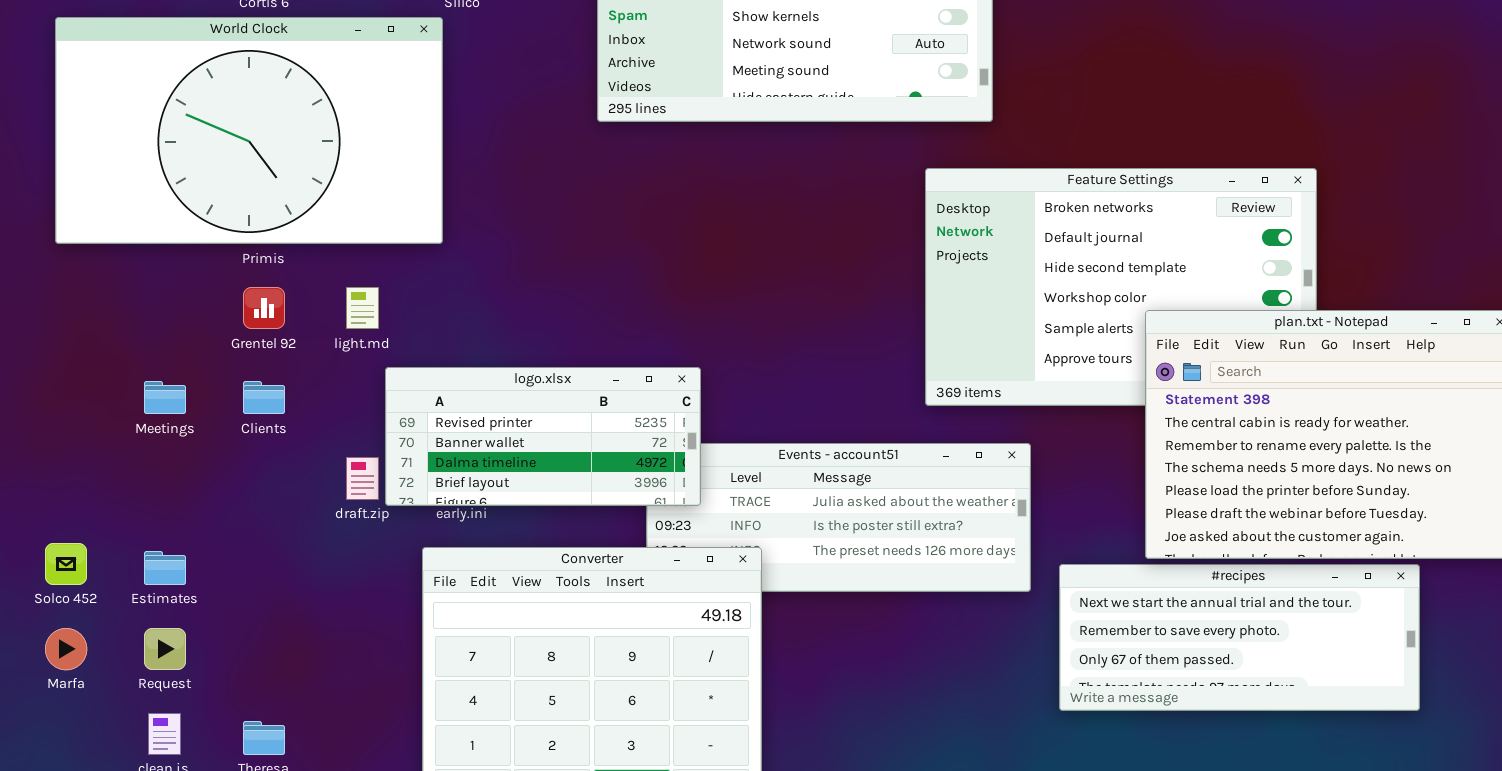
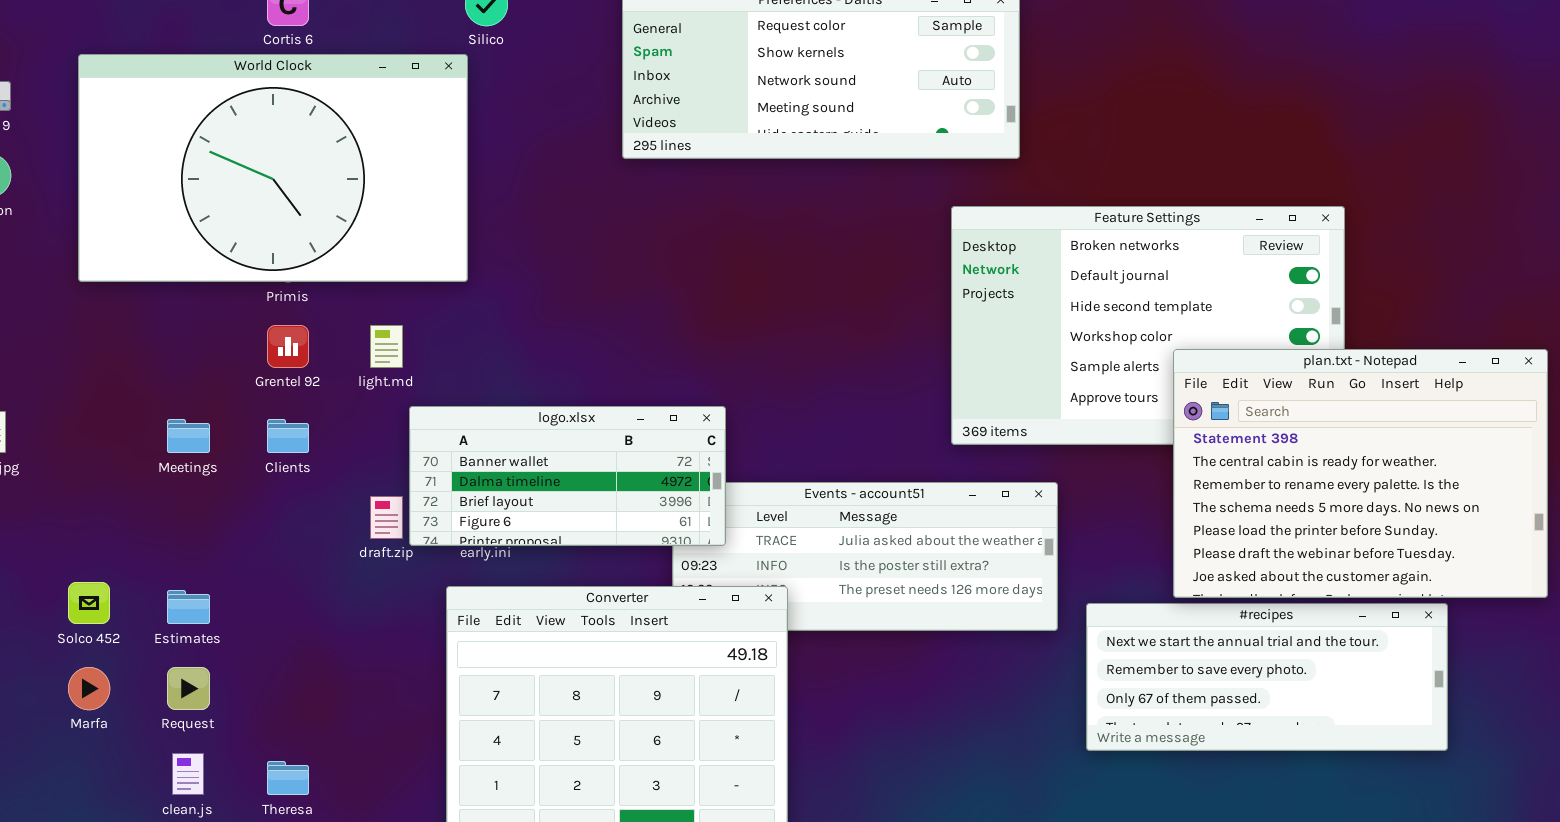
logo.xlsx: [385,367,701,506] -> [409,406,726,546], scrolled down 1 row

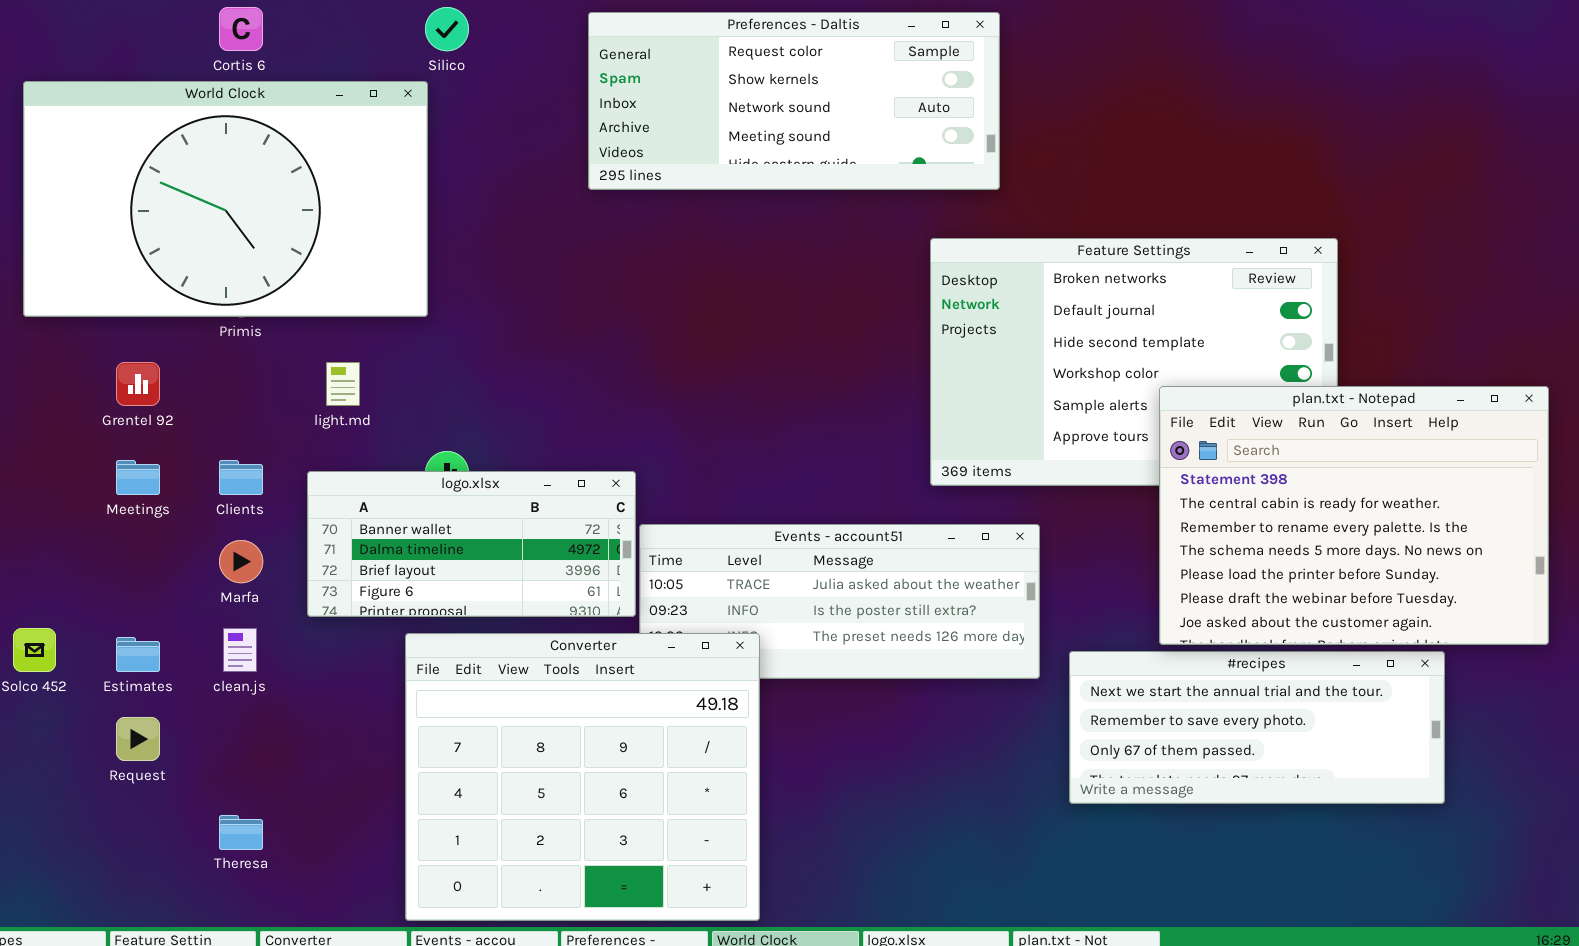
Grentel 92: [267,325,309,368] -> [116,362,160,406], moved
logo.xlsx: [409,406,726,546] -> [307,471,636,617], moved
Marfa: [68,667,110,710] -> [219,540,263,583], moved
clean.js: [172,753,204,795] -> [223,628,257,672], moved

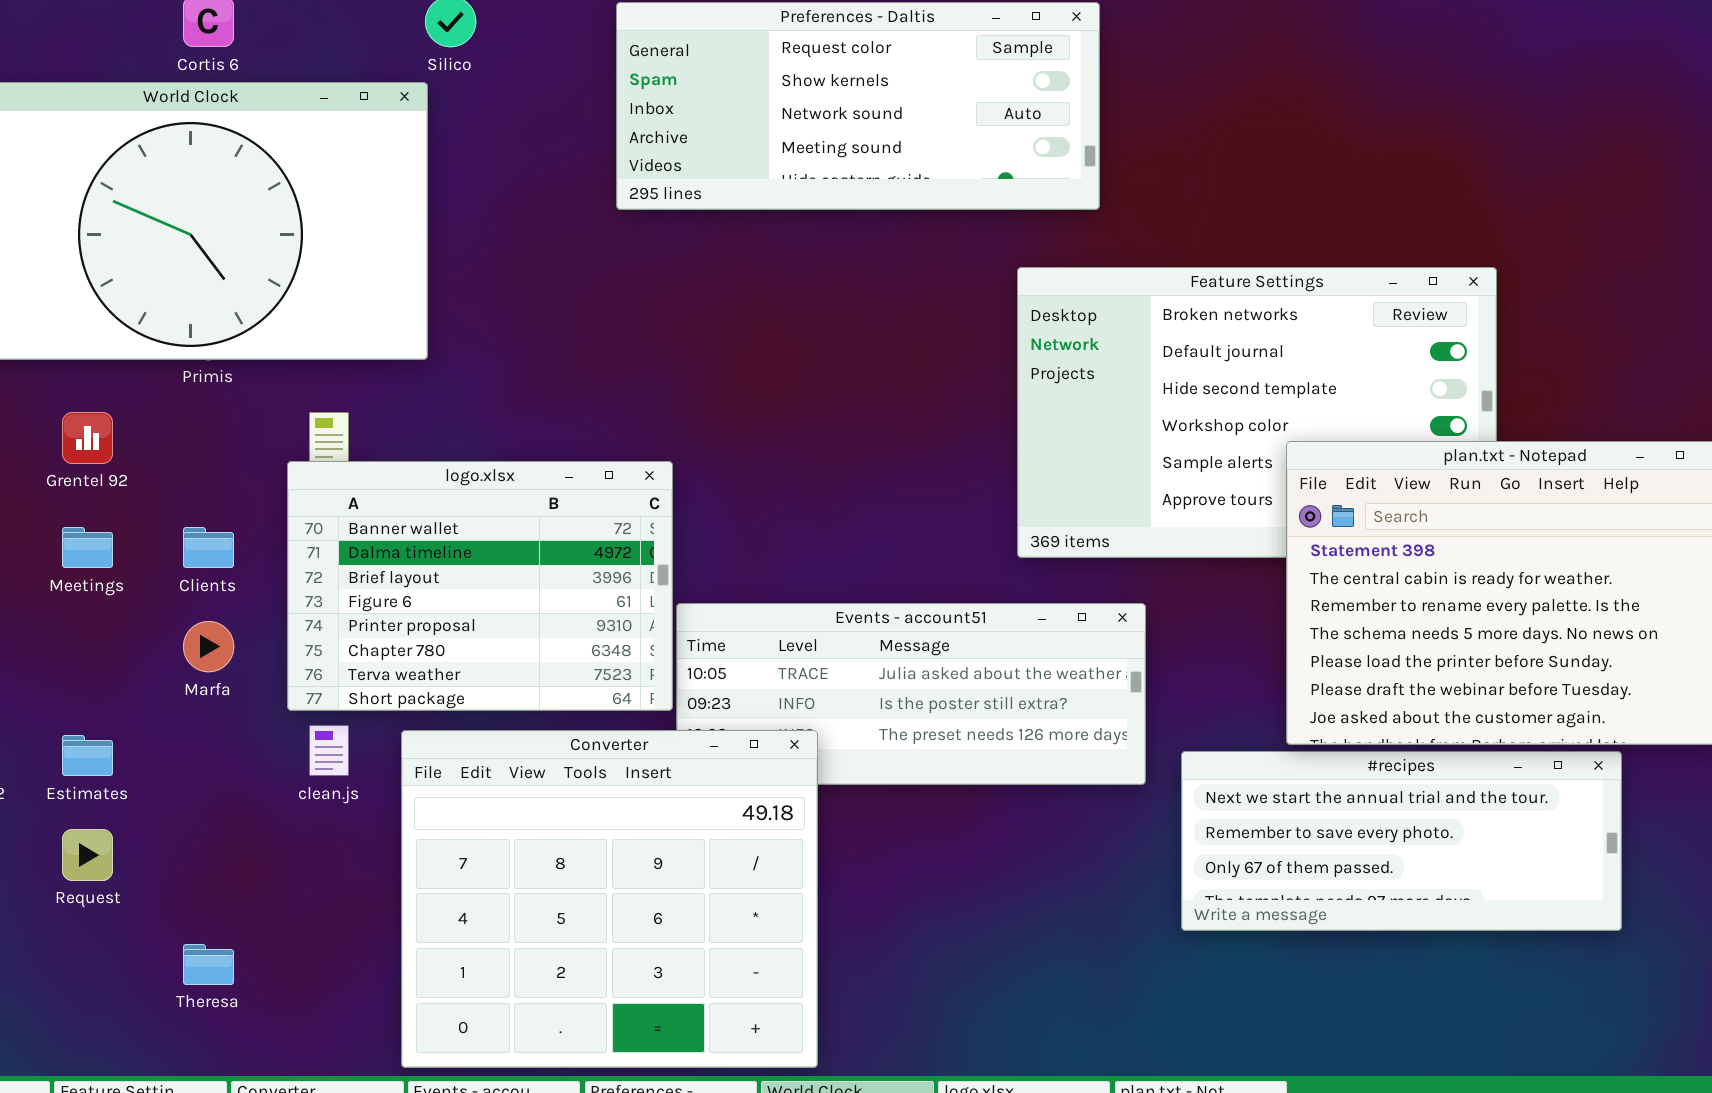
logo.xlsx: [307,471,636,617] -> [287,461,673,711], resized
clean.js: [223,628,257,672] -> [309,725,349,776], moved

